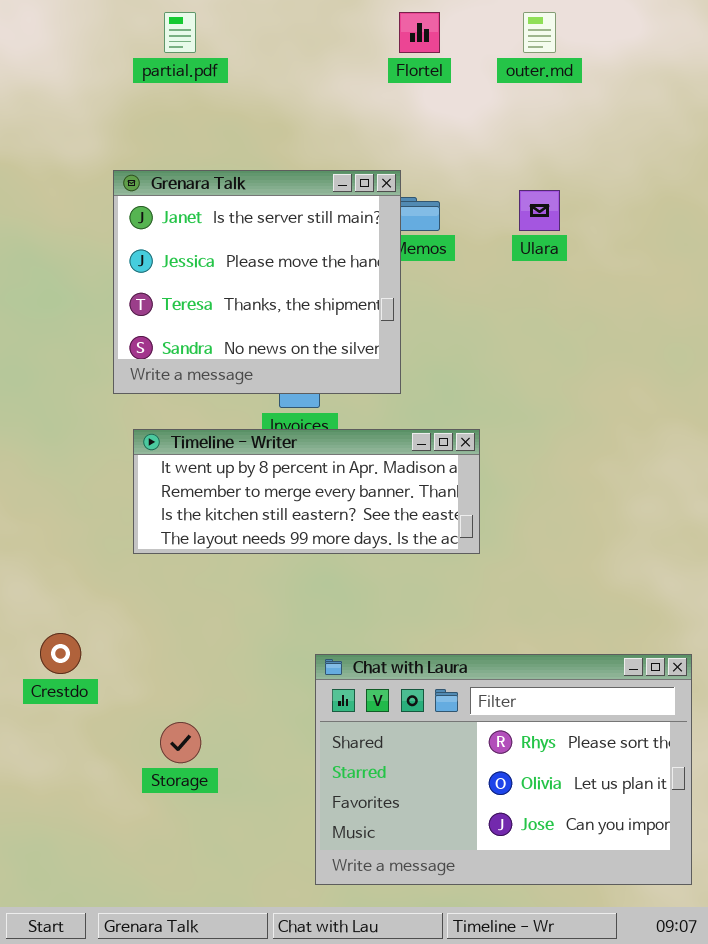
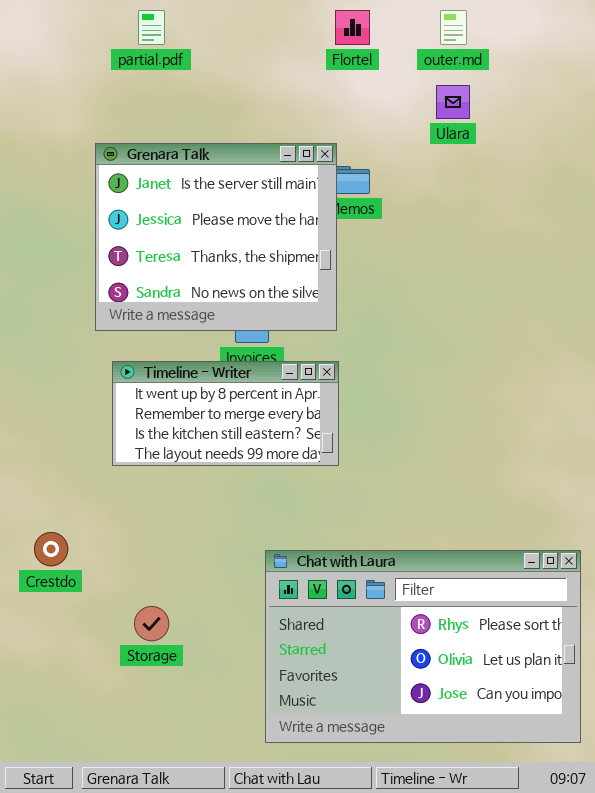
Ulara: [519,190,560,231] -> [436,85,470,119], moved
Timeline - Writer: [133,429,480,554] -> [112,361,339,466], resized

